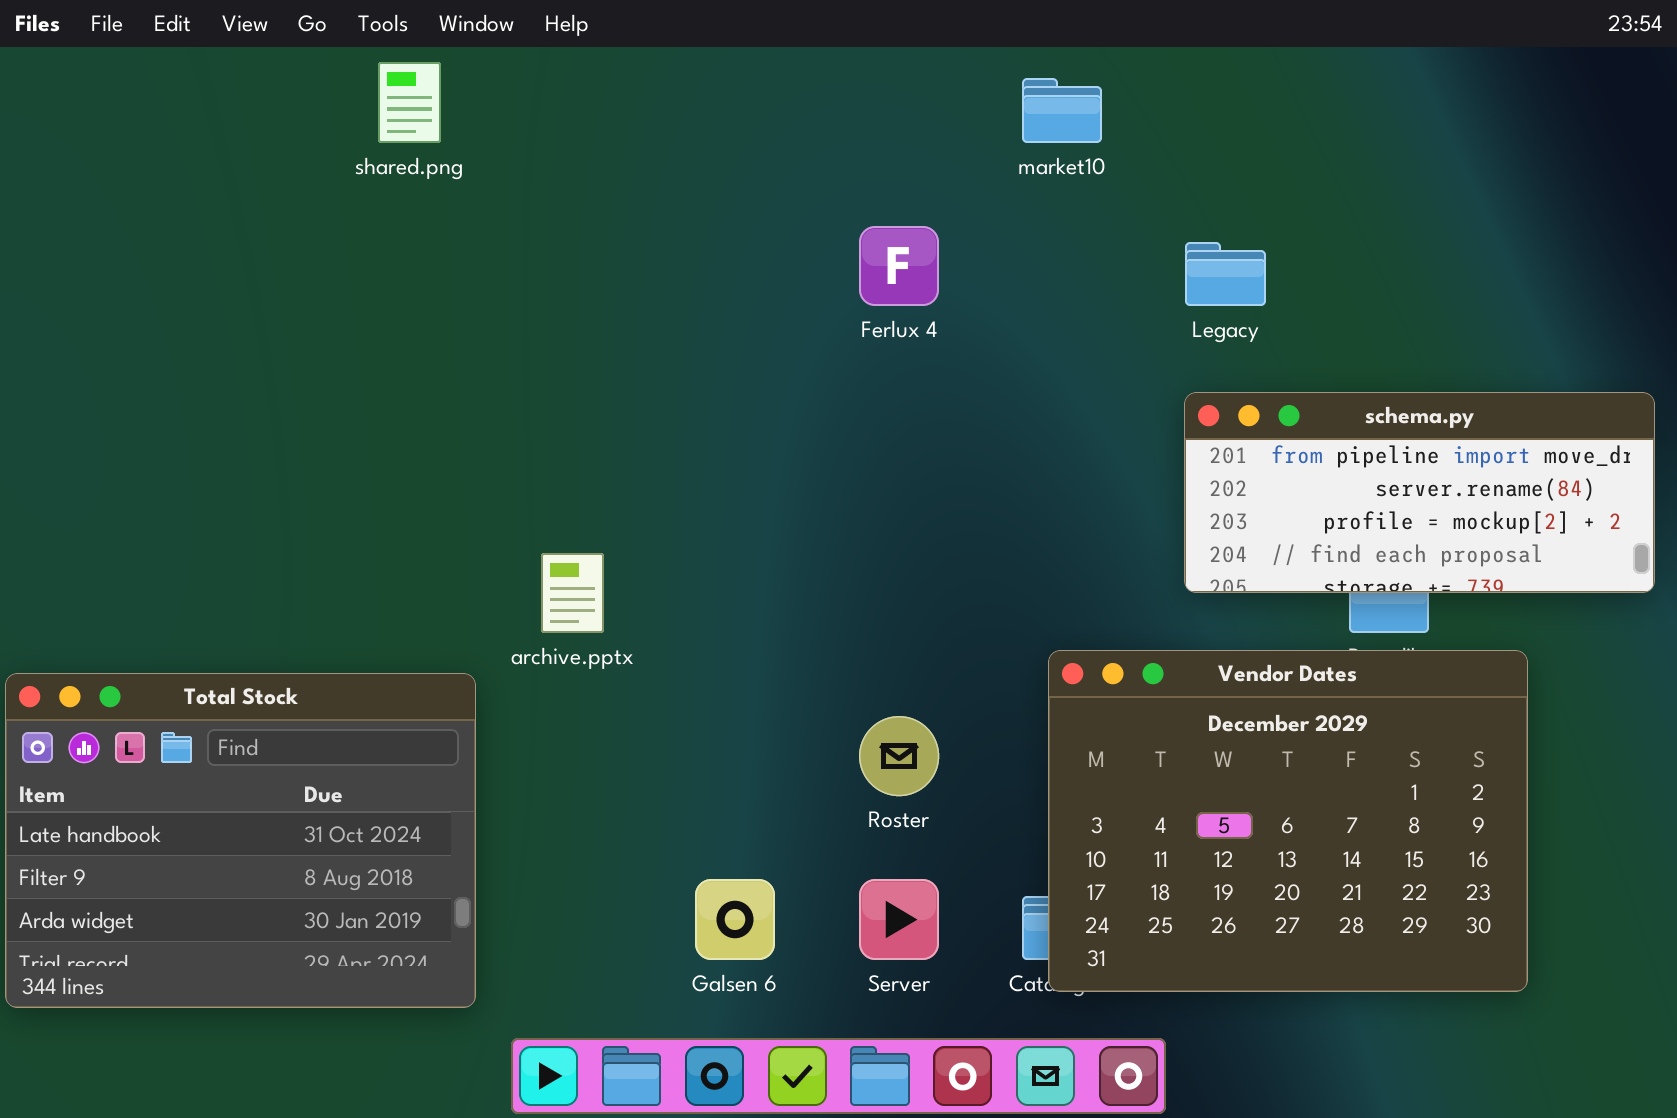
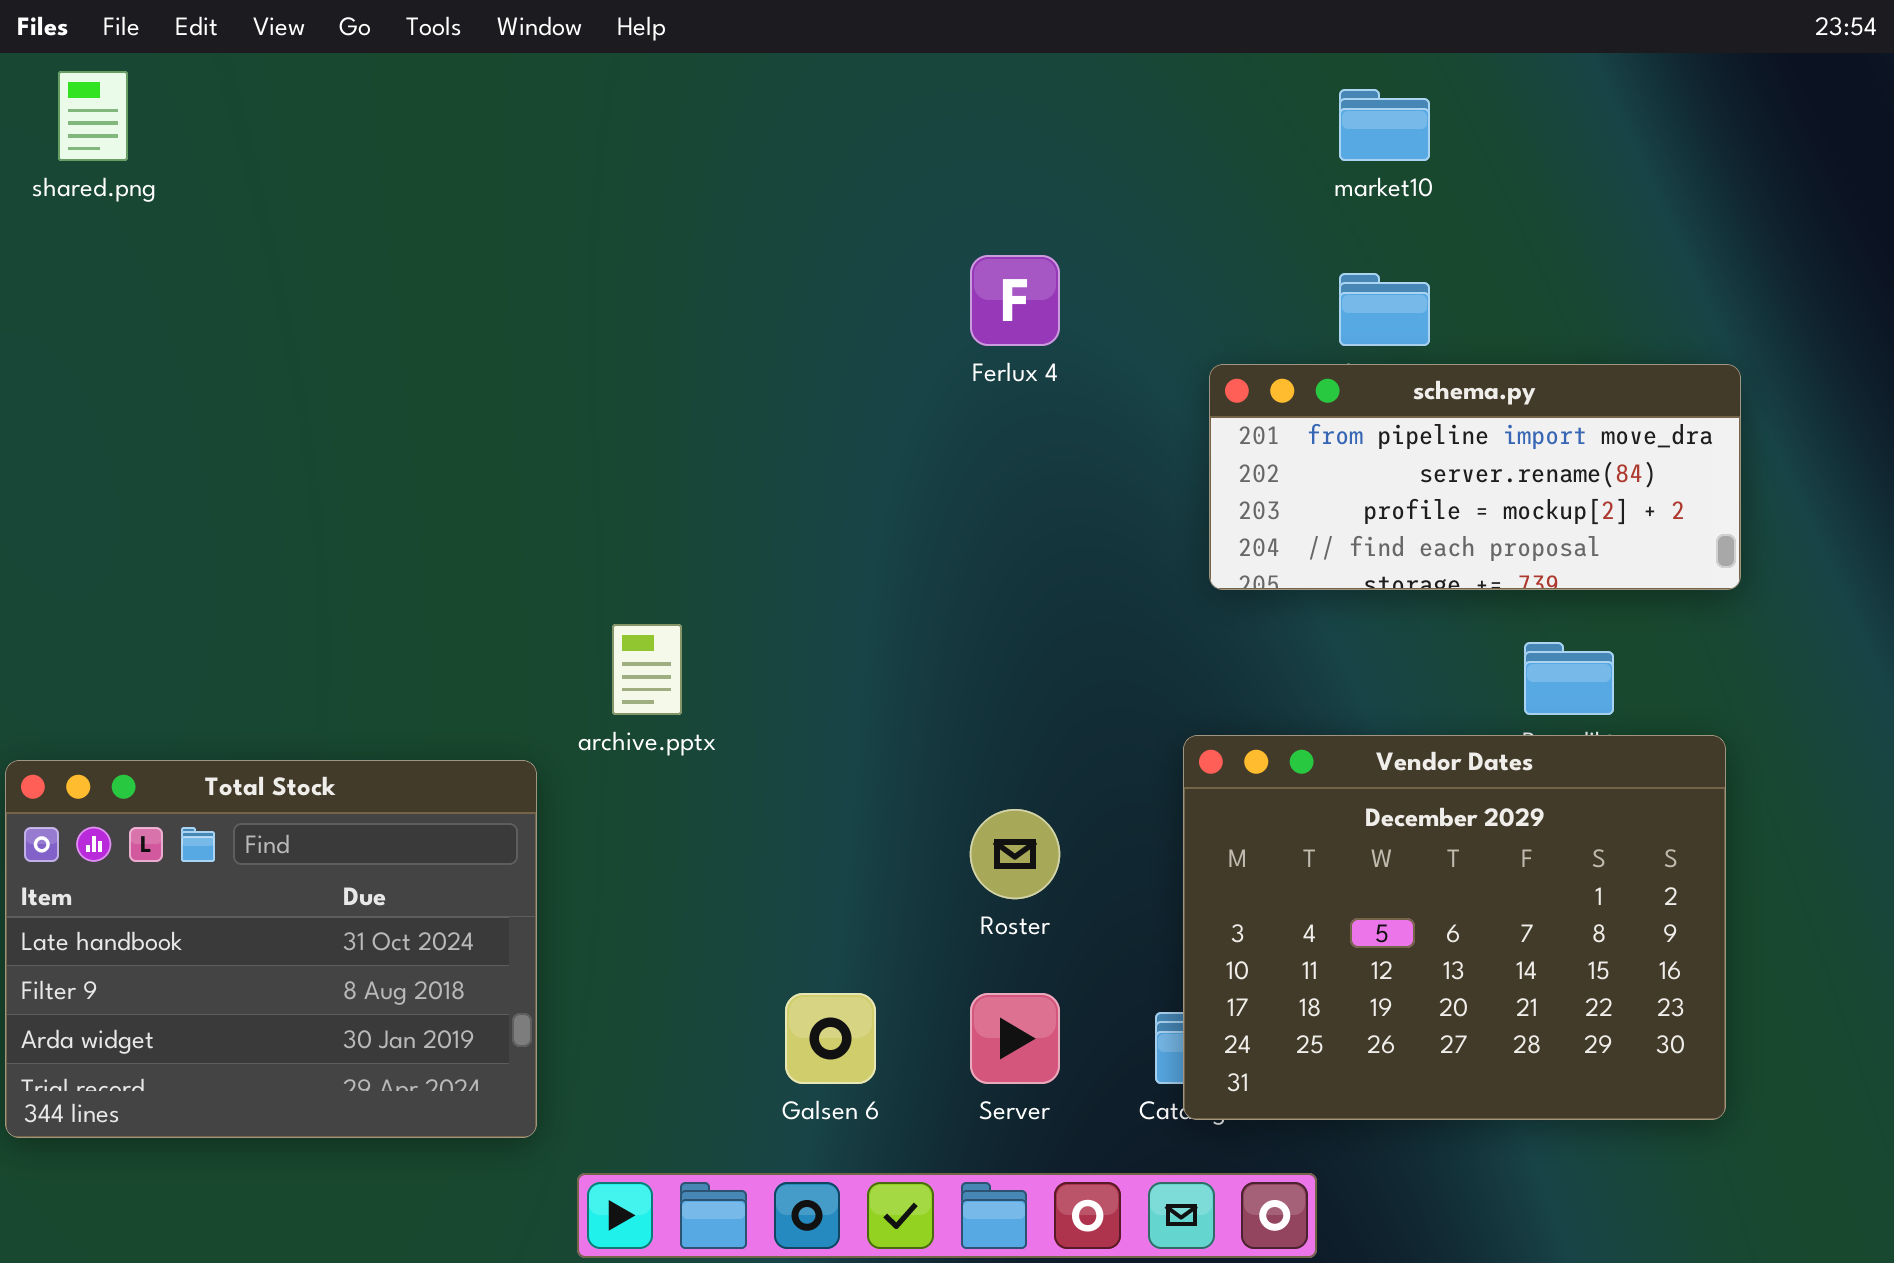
shared.png: [378,62,441,143] -> [58,71,128,161], moved
market10: [1022,78,1102,143] -> [1339,89,1430,161], moved
schema.py: [1184,392,1655,593] -> [1209,364,1741,590], moved

